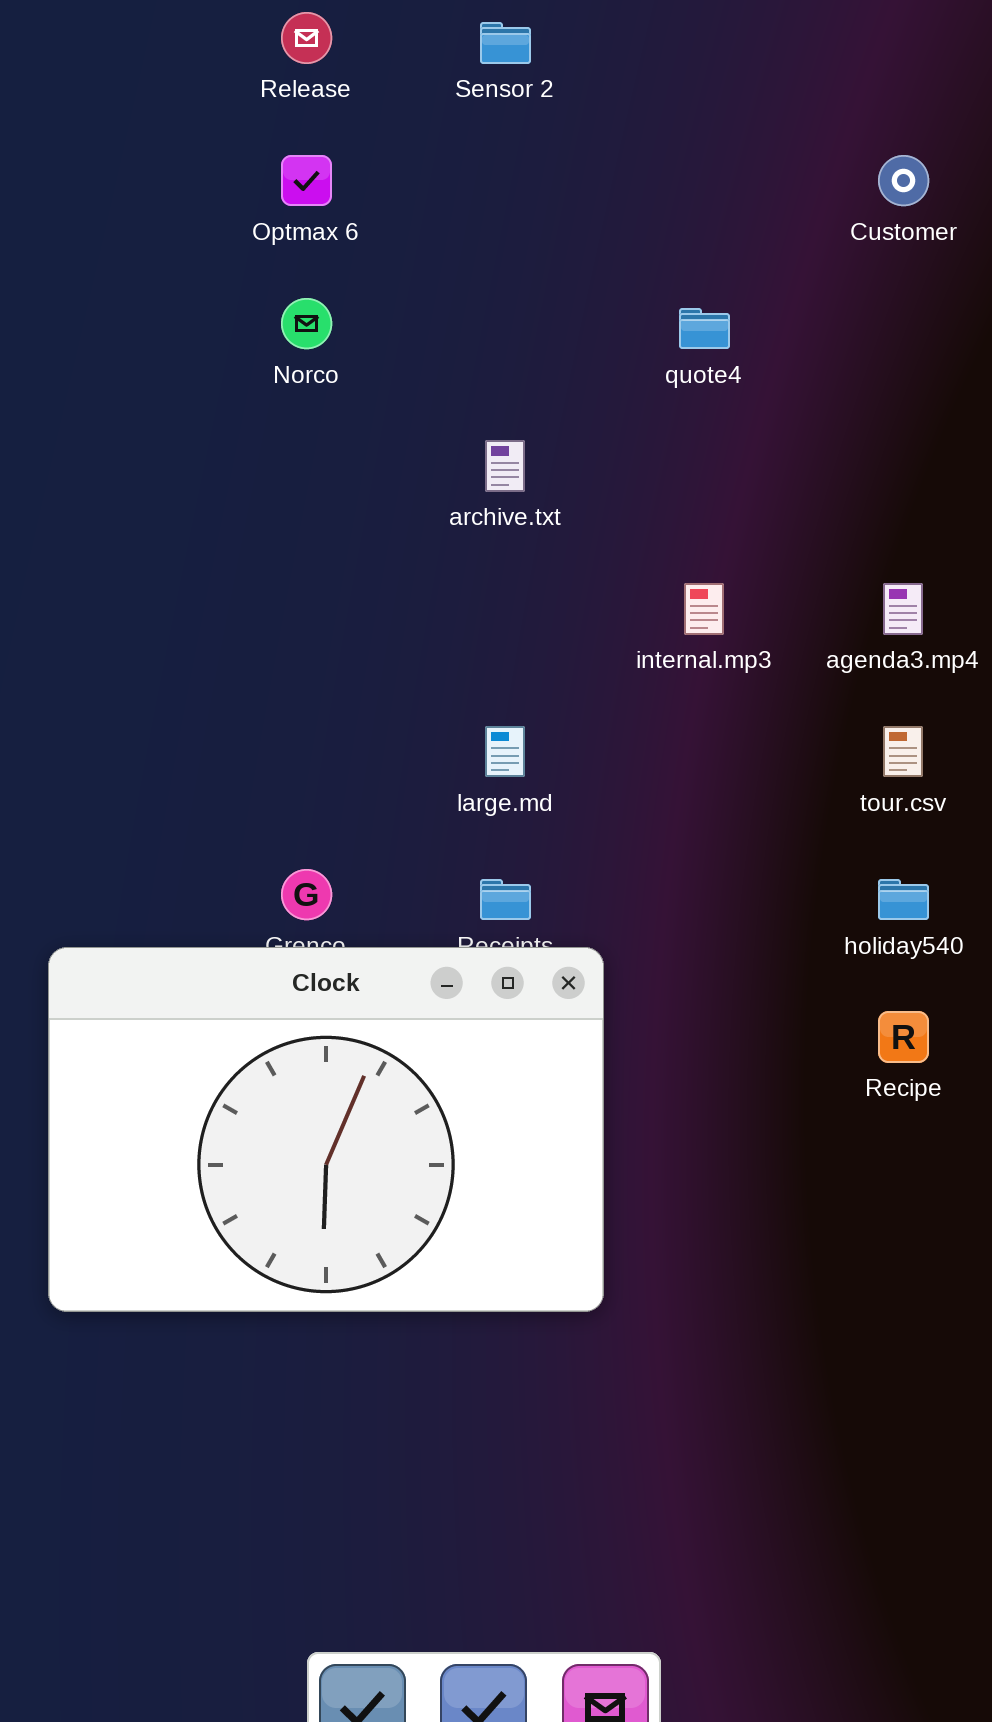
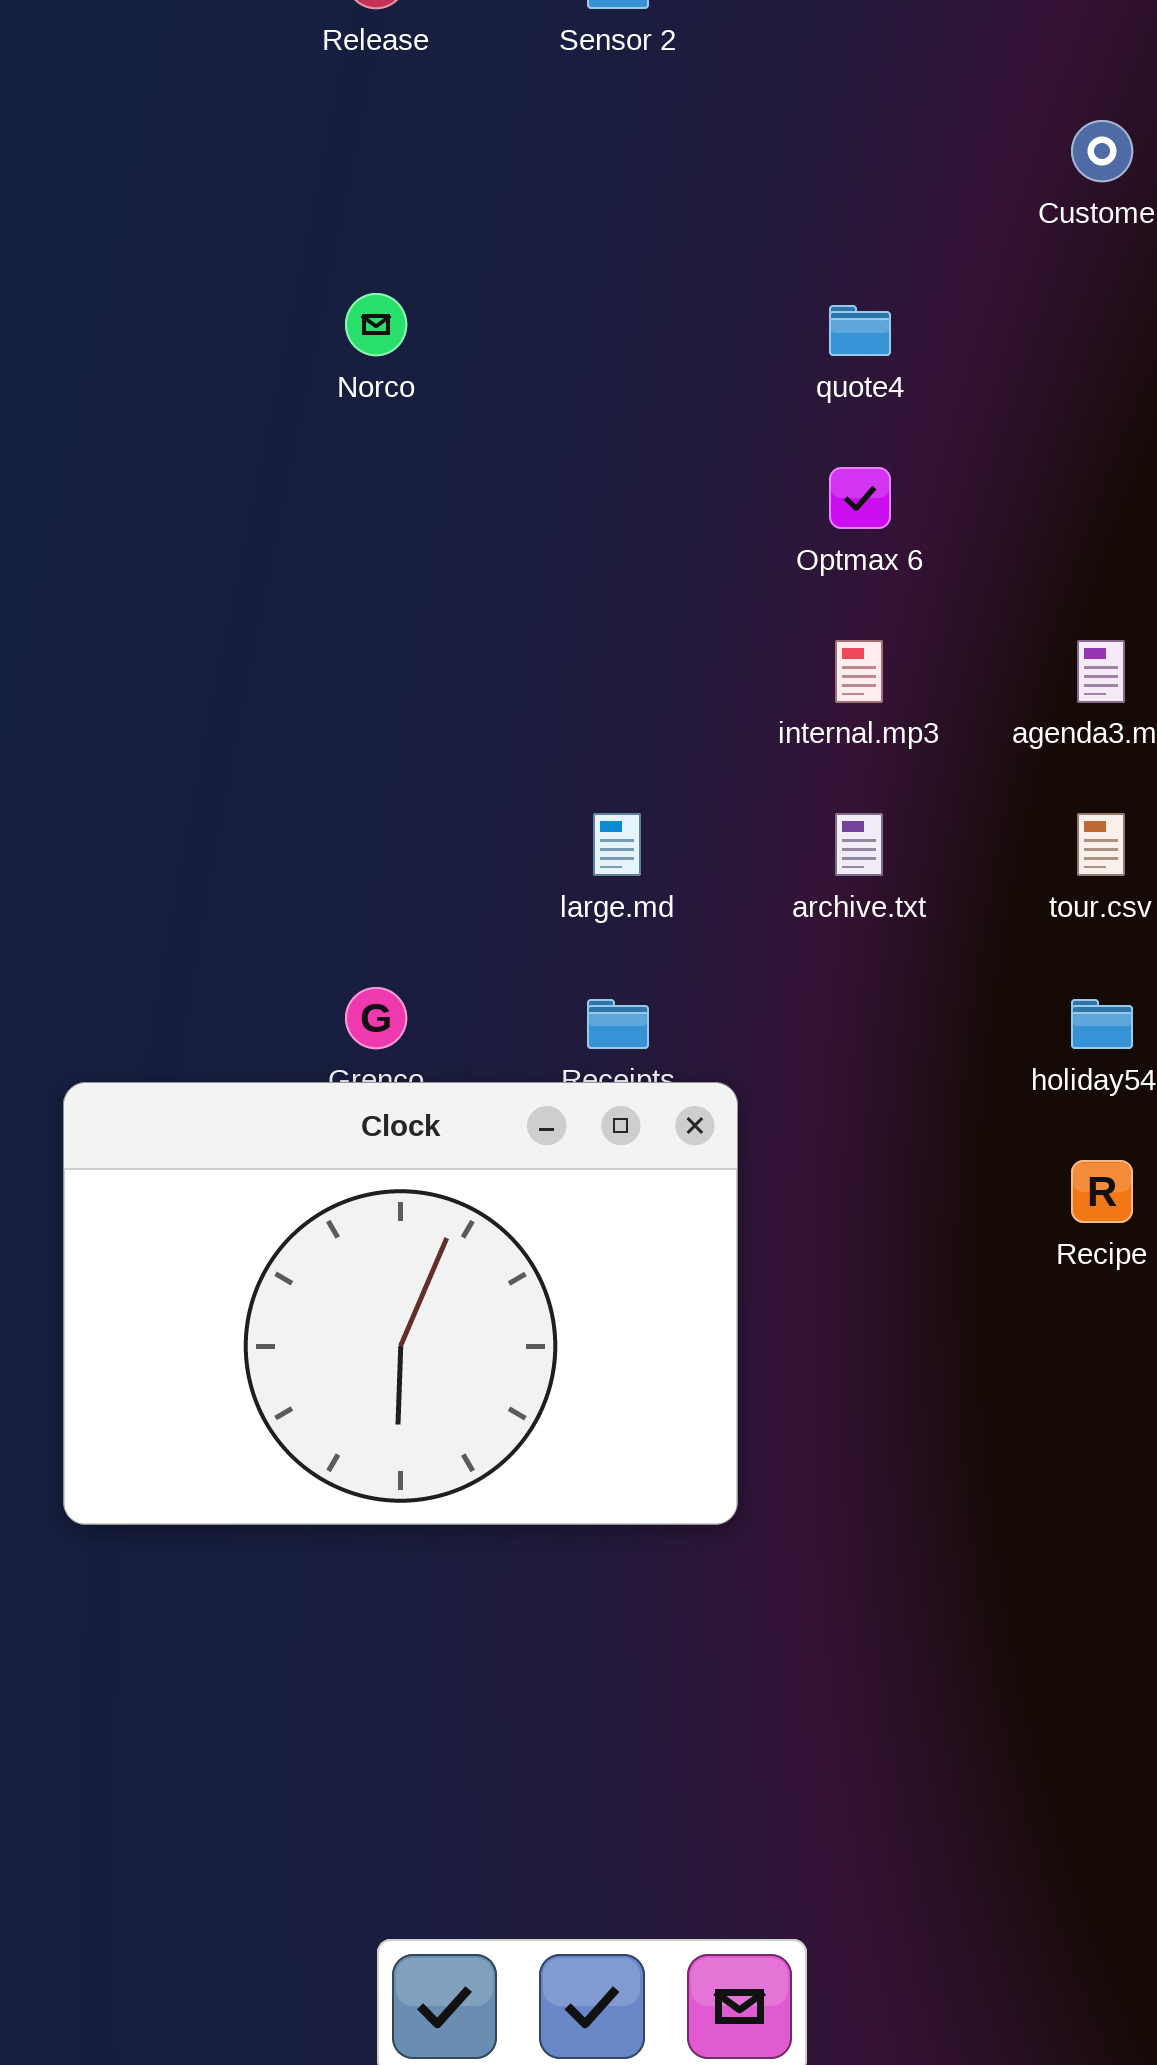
Optmax 6: [281,155,332,206] -> [829,467,891,529], moved
archive.txt: [485,440,525,492] -> [835,813,883,876], moved

